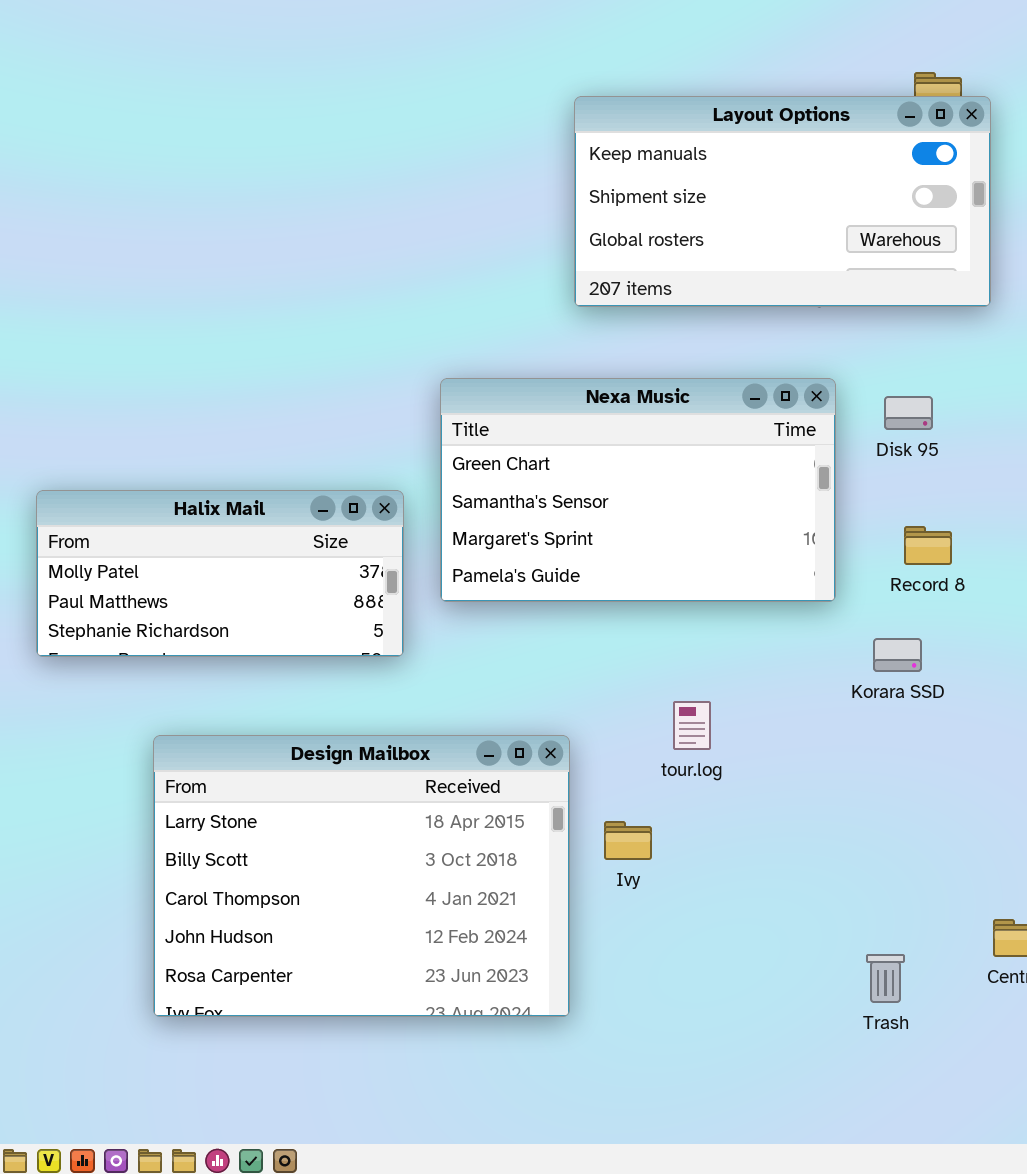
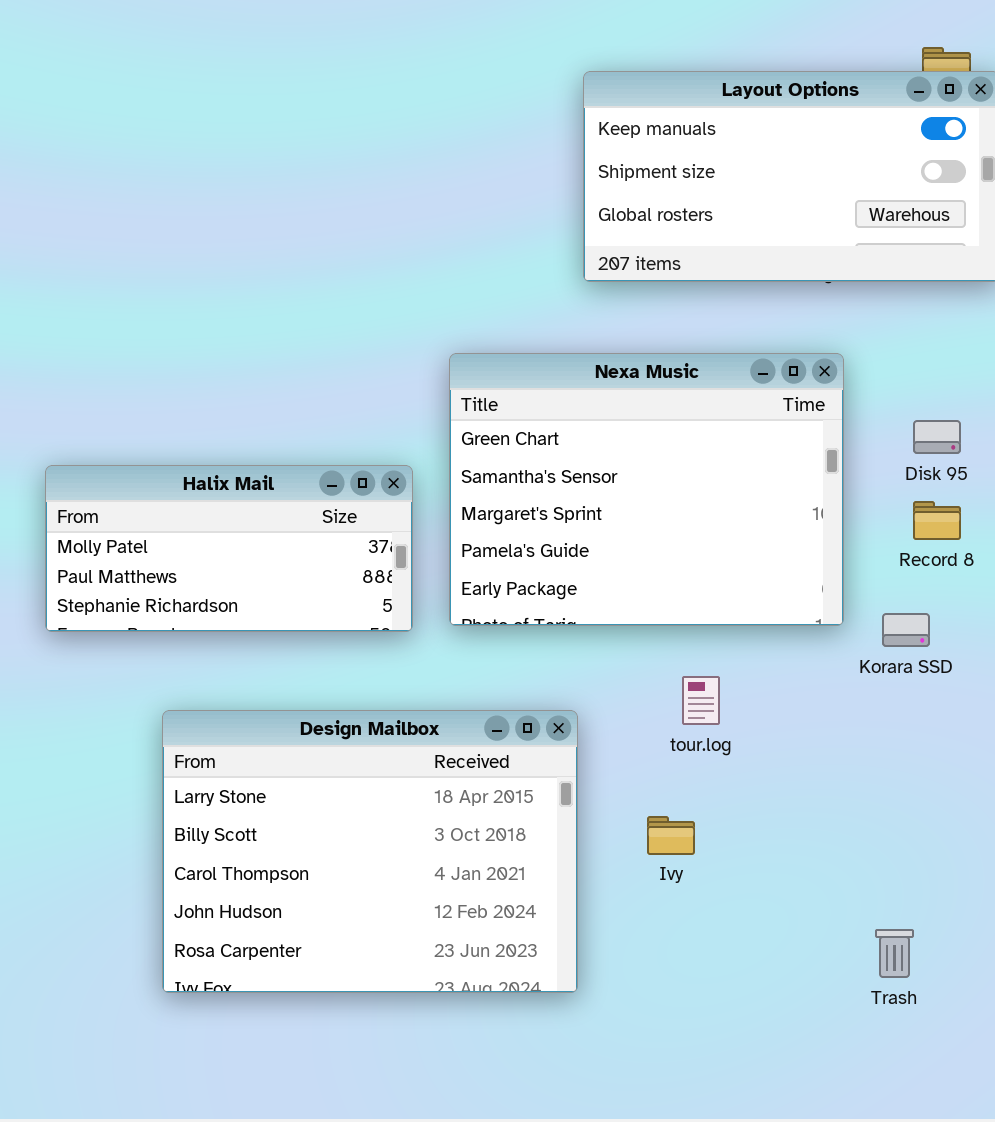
Nexa Music: [440,378,836,602] -> [449,353,844,626], resized
Disk 95: [884,396,933,430] -> [913,420,961,454], moved
Ivy: [604,821,652,860] -> [647,816,695,855], moved

